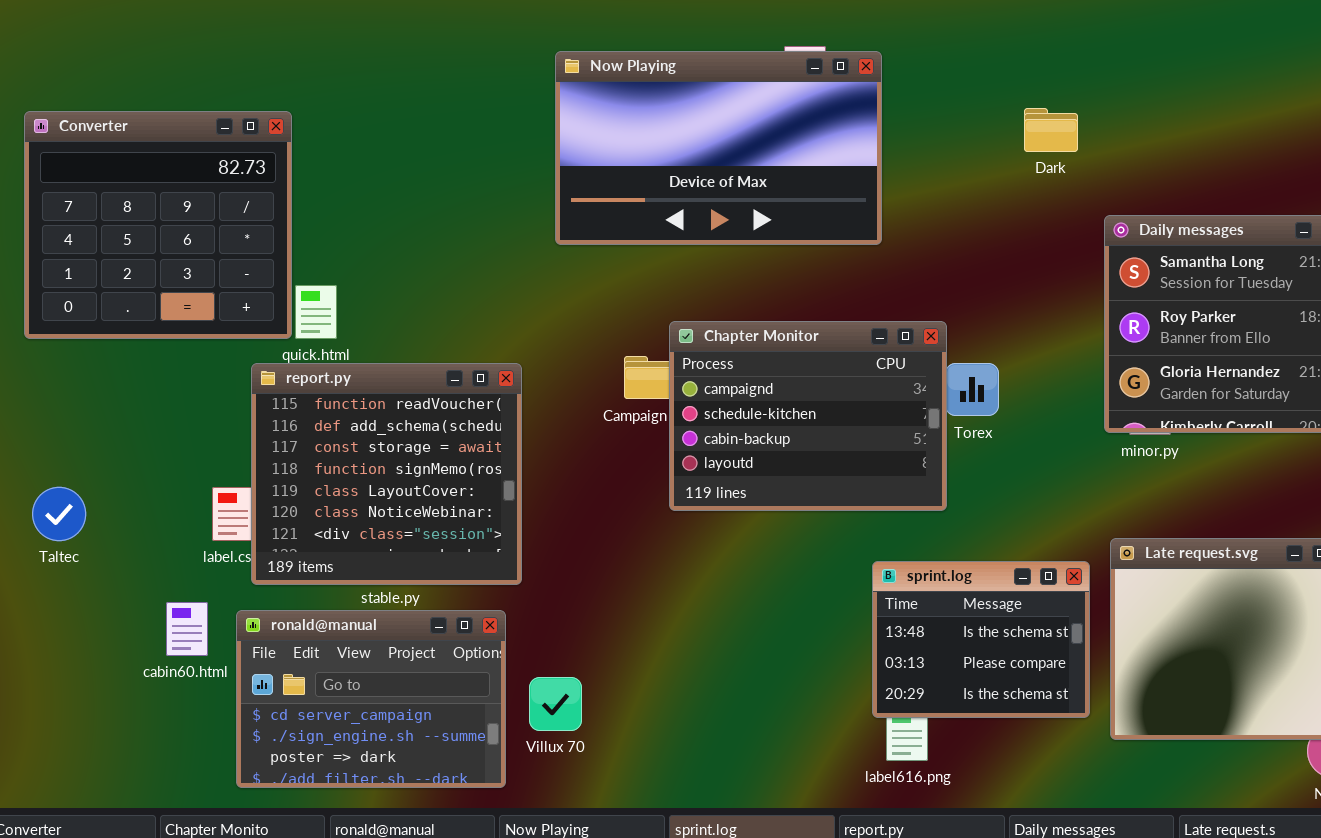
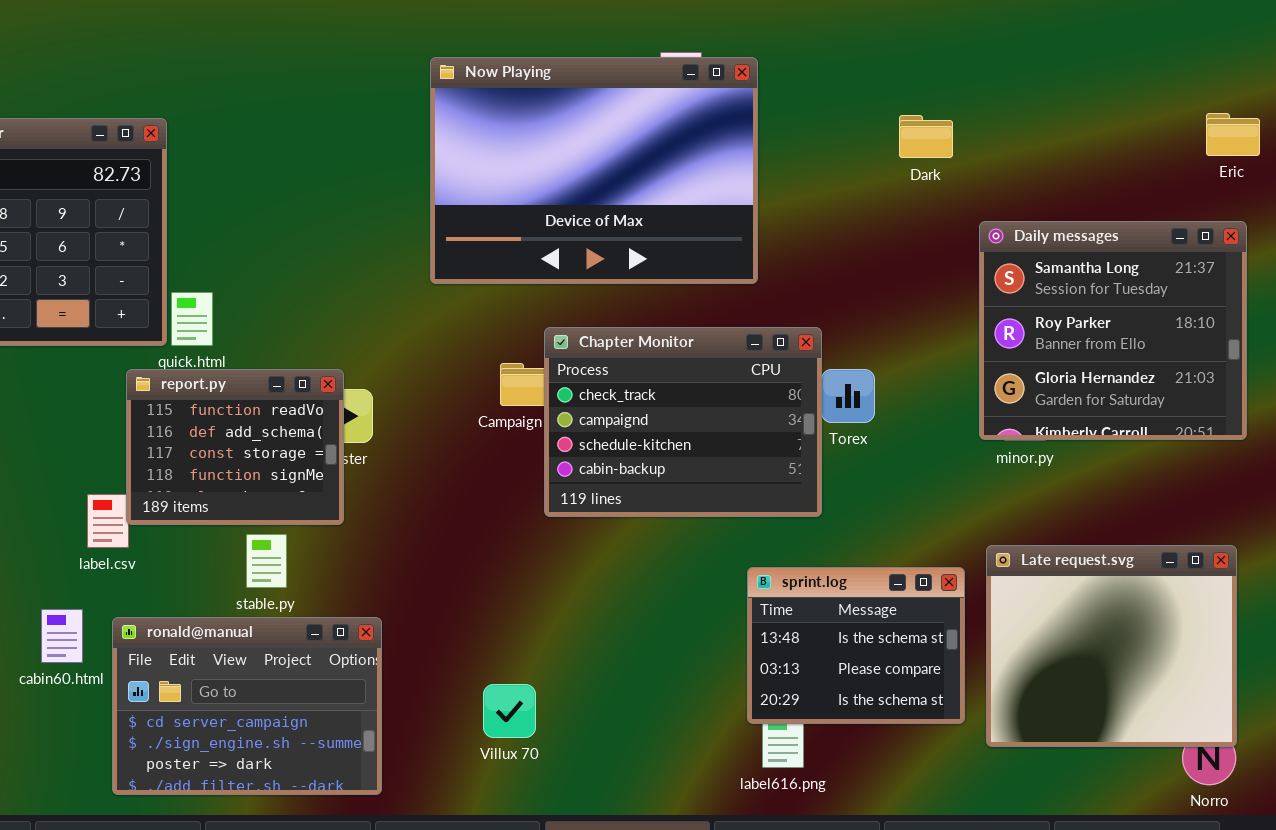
Now Playing: [555,51,882,245] -> [430,57,758,284], resized
Chapter Monitor: [669,321,947,511] -> [544,327,822,517], scrolled up 1 row
report.py: [251,363,522,585] -> [126,369,344,525], resized
Villux 70: [529,677,582,731] -> [483,684,536,738], moved

